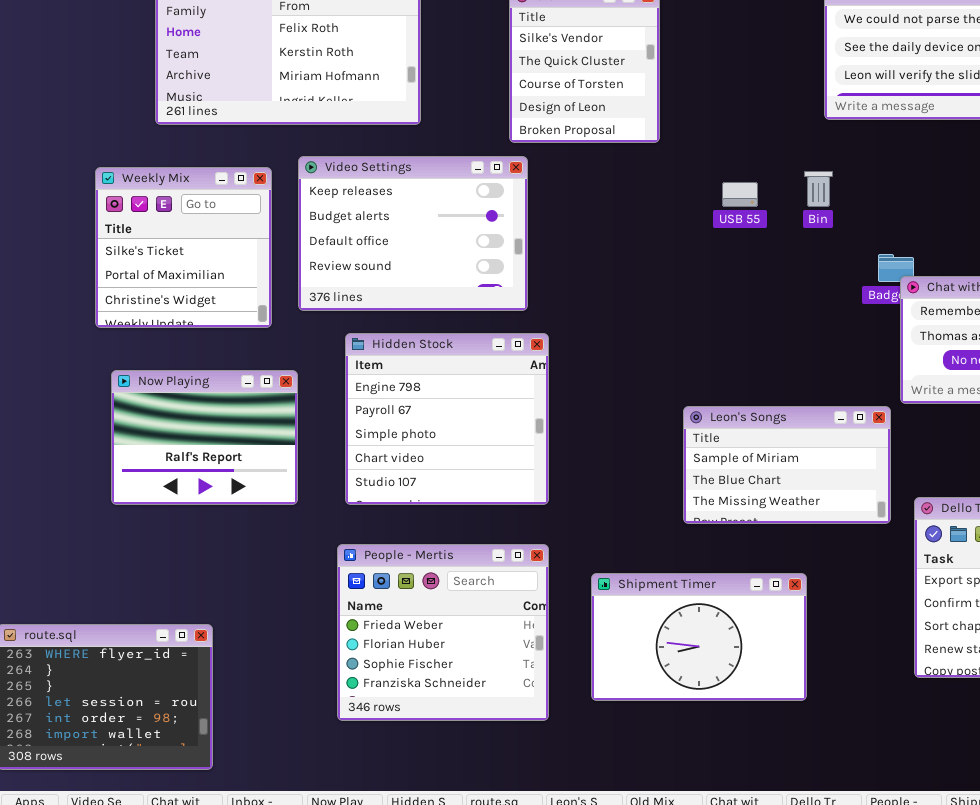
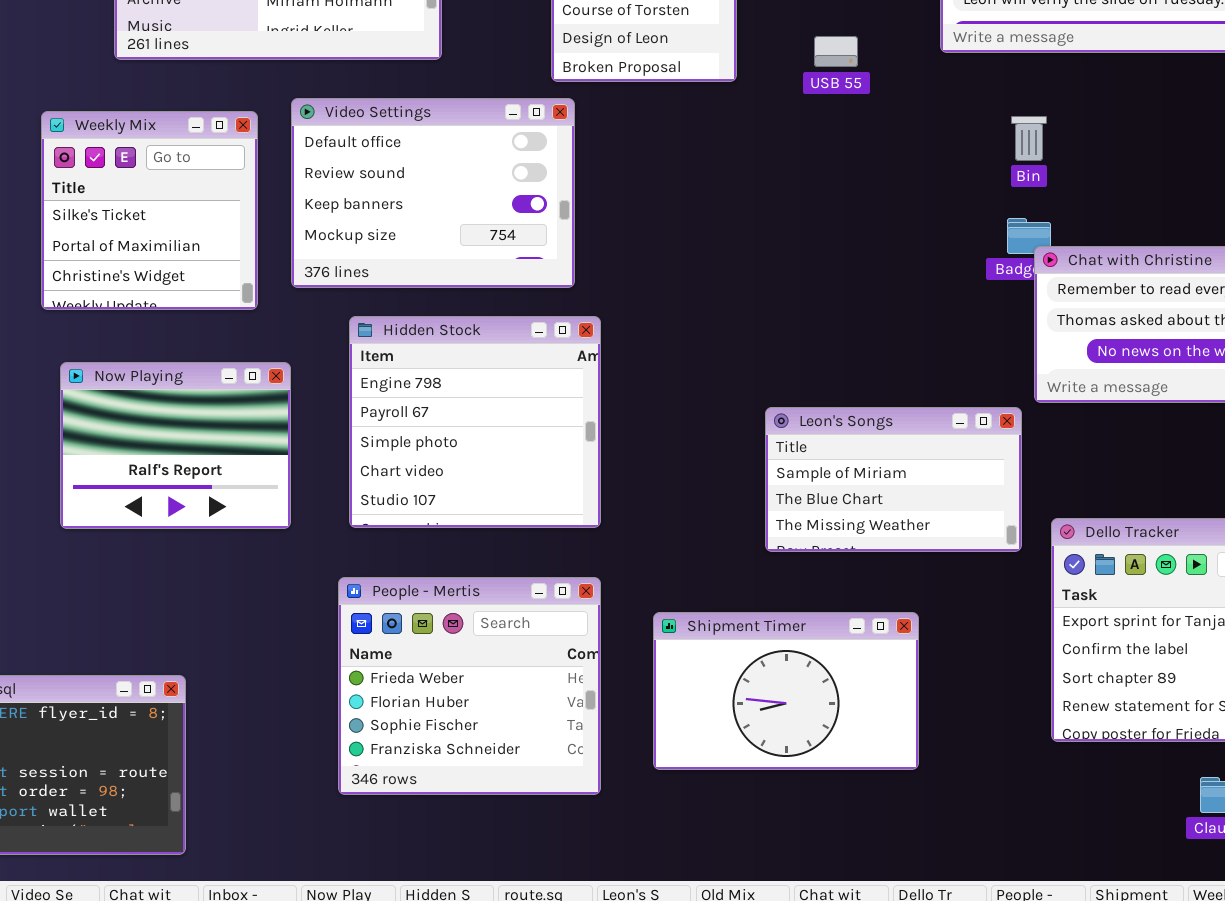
Video Settings: [298,156,528,311] -> [291,98,575,288], scrolled down 2 rows
Bin: [804,171,833,207] -> [1011,116,1047,161], moved
USB 55: [722,182,758,207] -> [814,36,858,67], moved

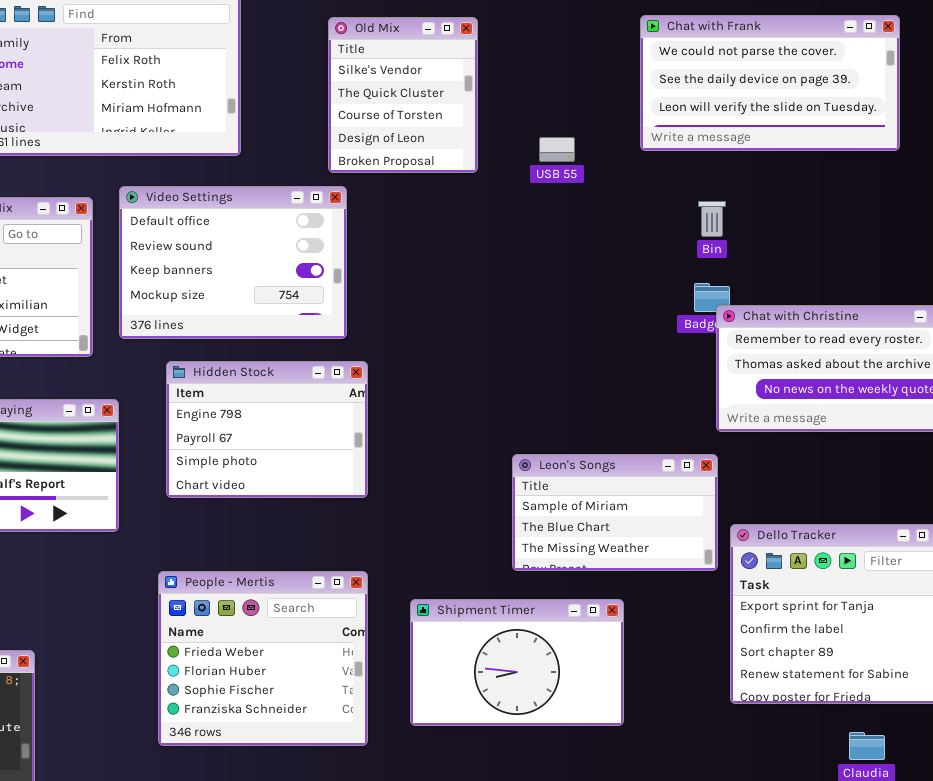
Hidden Stock: [349,316,601,528] -> [166,361,368,498], resized
Leon's Songs: [765,407,1022,552] -> [512,454,718,571], moved

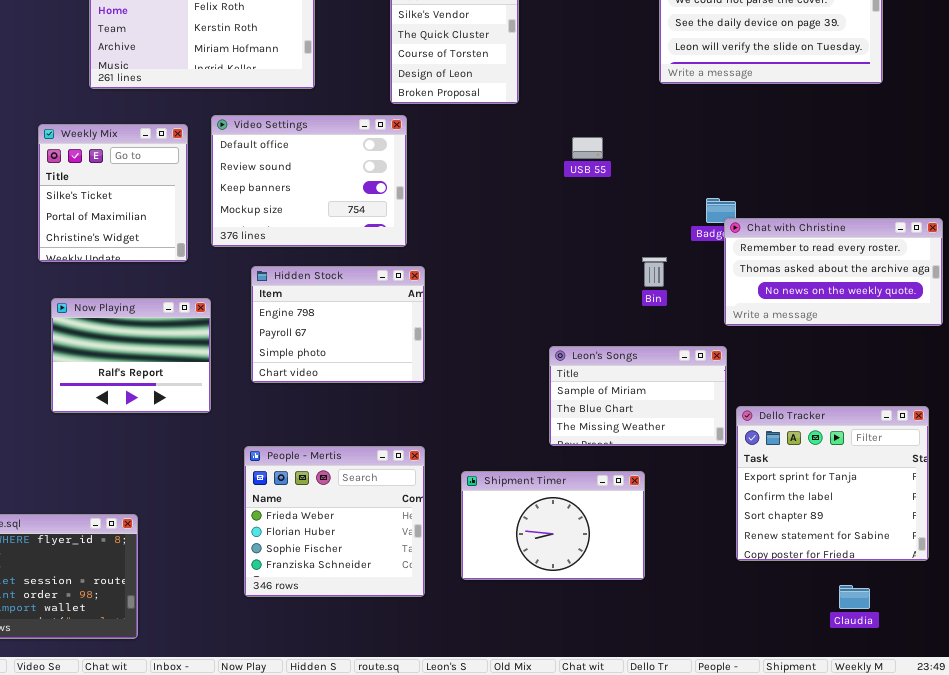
USB 55: [539,137,575,162] -> [572,137,603,159], moved
Bin: [698,201,726,237] -> [642,257,667,287], moved

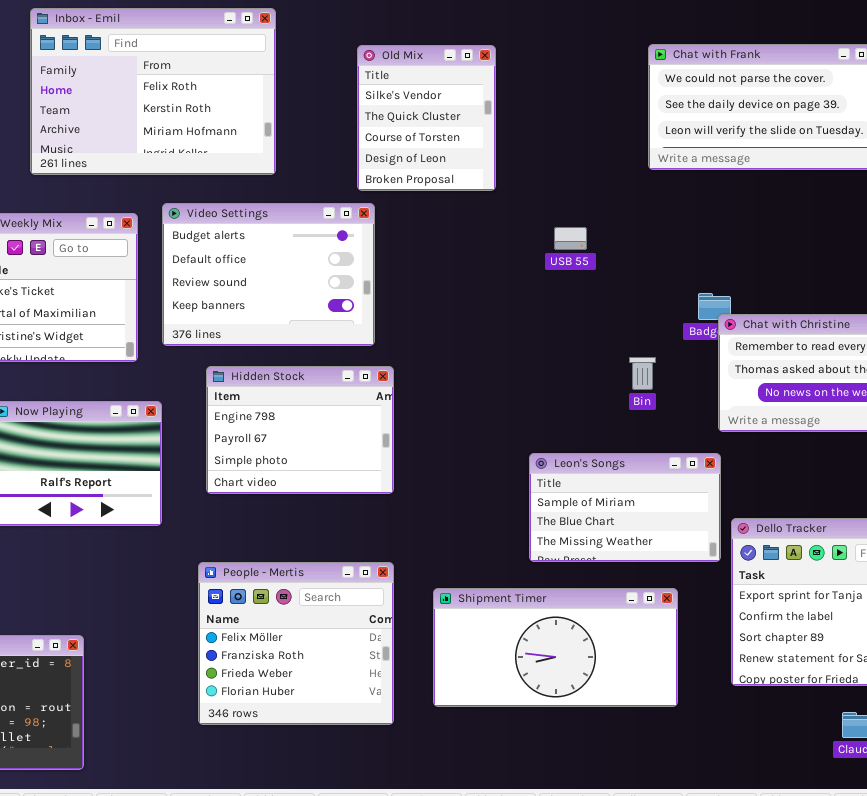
Video Settings: [211,115,407,247] -> [162,203,375,346], scrolled up 1 row
People - Mertis: [244,446,425,597] -> [198,562,394,725], scrolled up 2 rows
Shipment Timer: [461,471,645,580] -> [433,588,678,707], resized

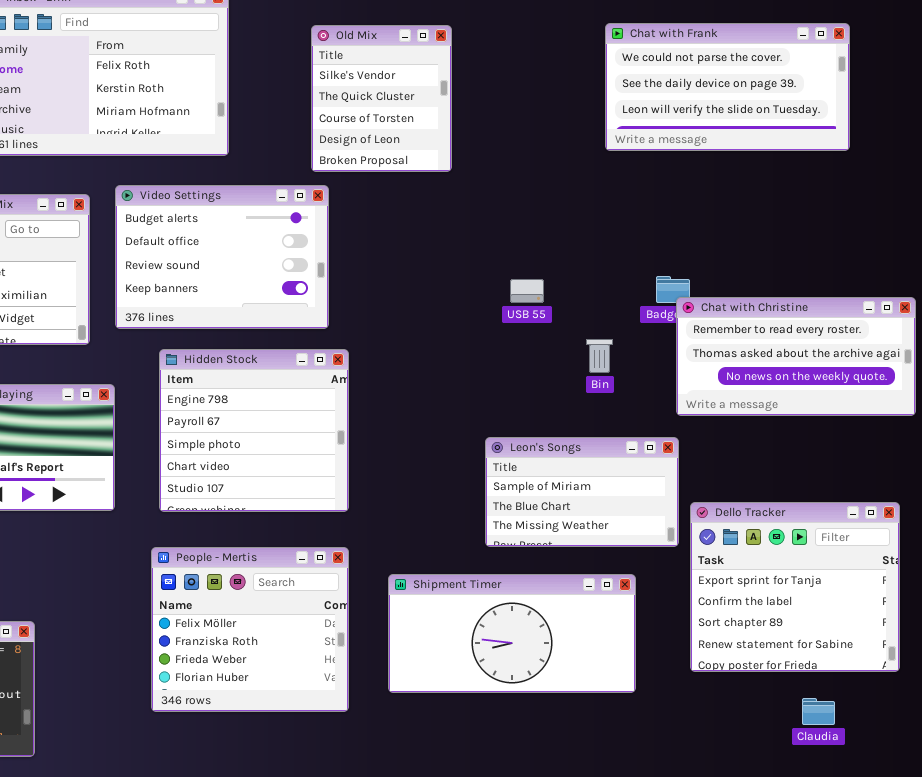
USB 55: [554,227,587,250] -> [510,279,544,303], moved
Hidden Stock: [206,366,394,494] -> [159,349,349,512], resized

